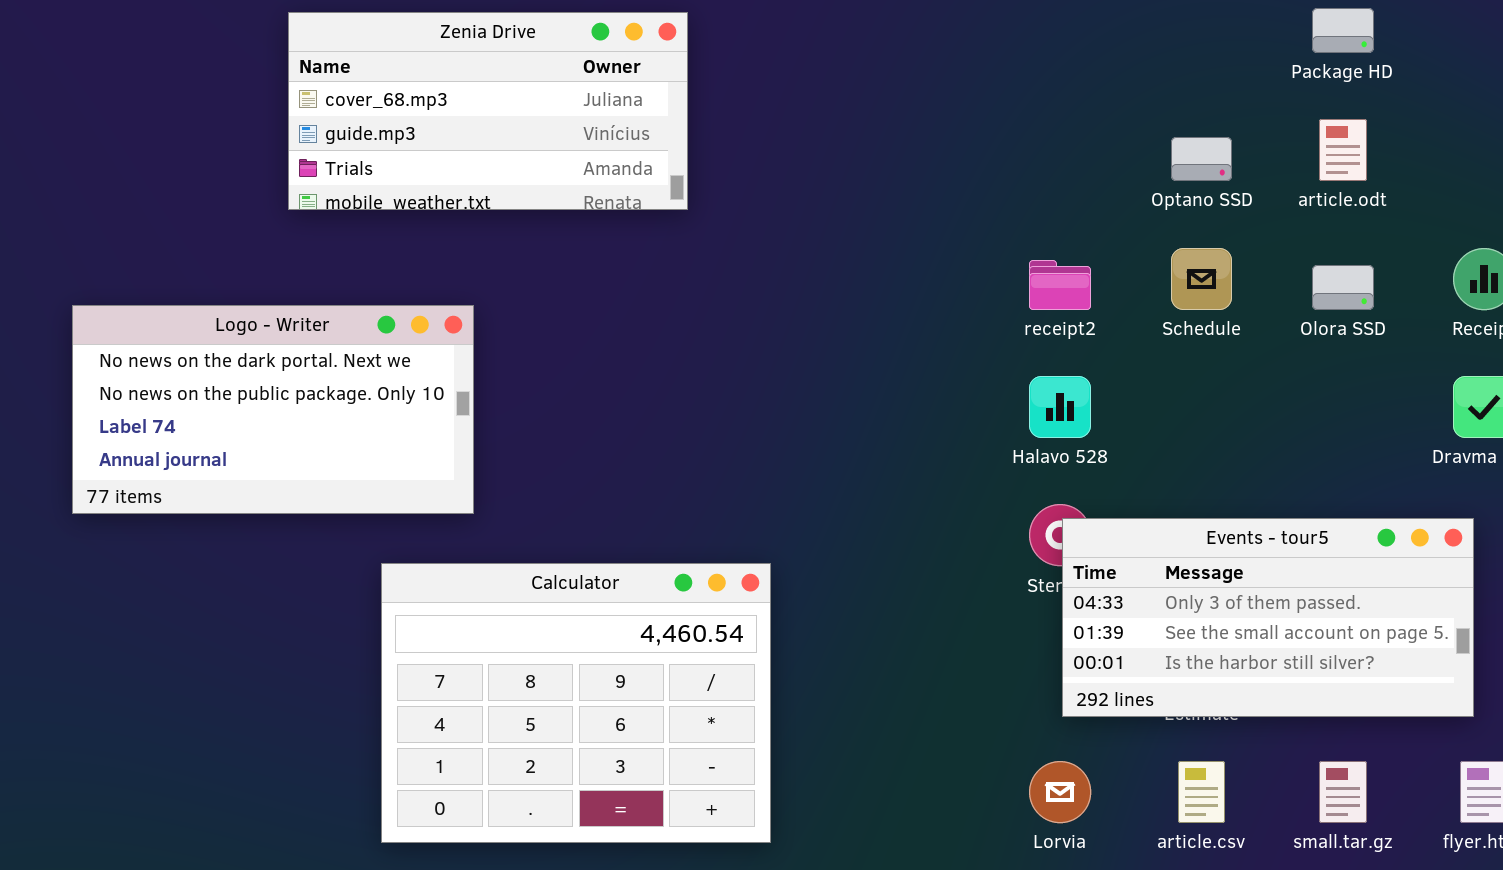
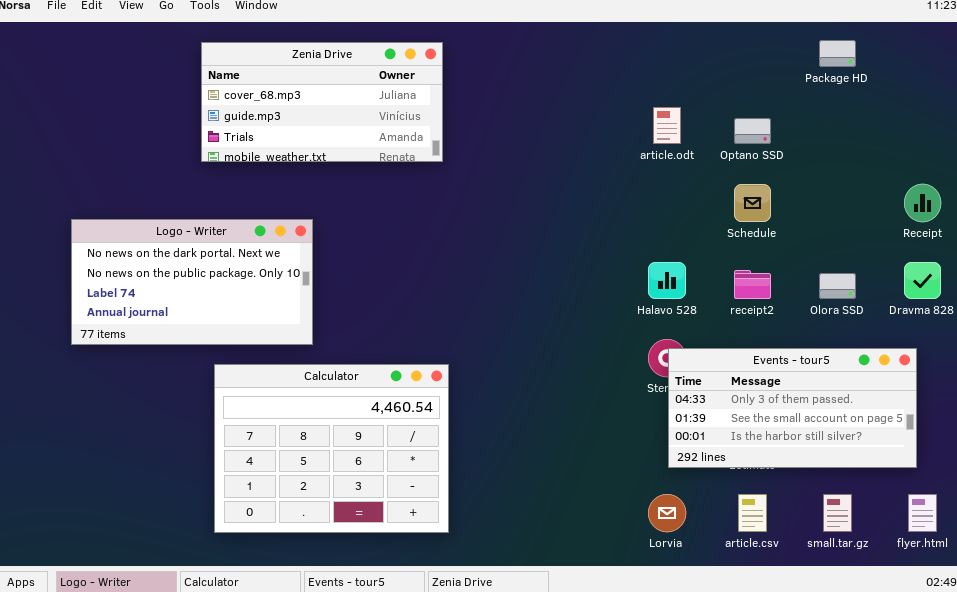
article.odt: [1319,119,1367,181] -> [653,107,681,144], moved
receipt2: [1029,260,1091,310] -> [734,270,771,299], moved
Olora SSD: [1312,265,1374,310] -> [819,273,856,299], moved
Calculator: [381,563,771,843] -> [214,364,449,533], moved

